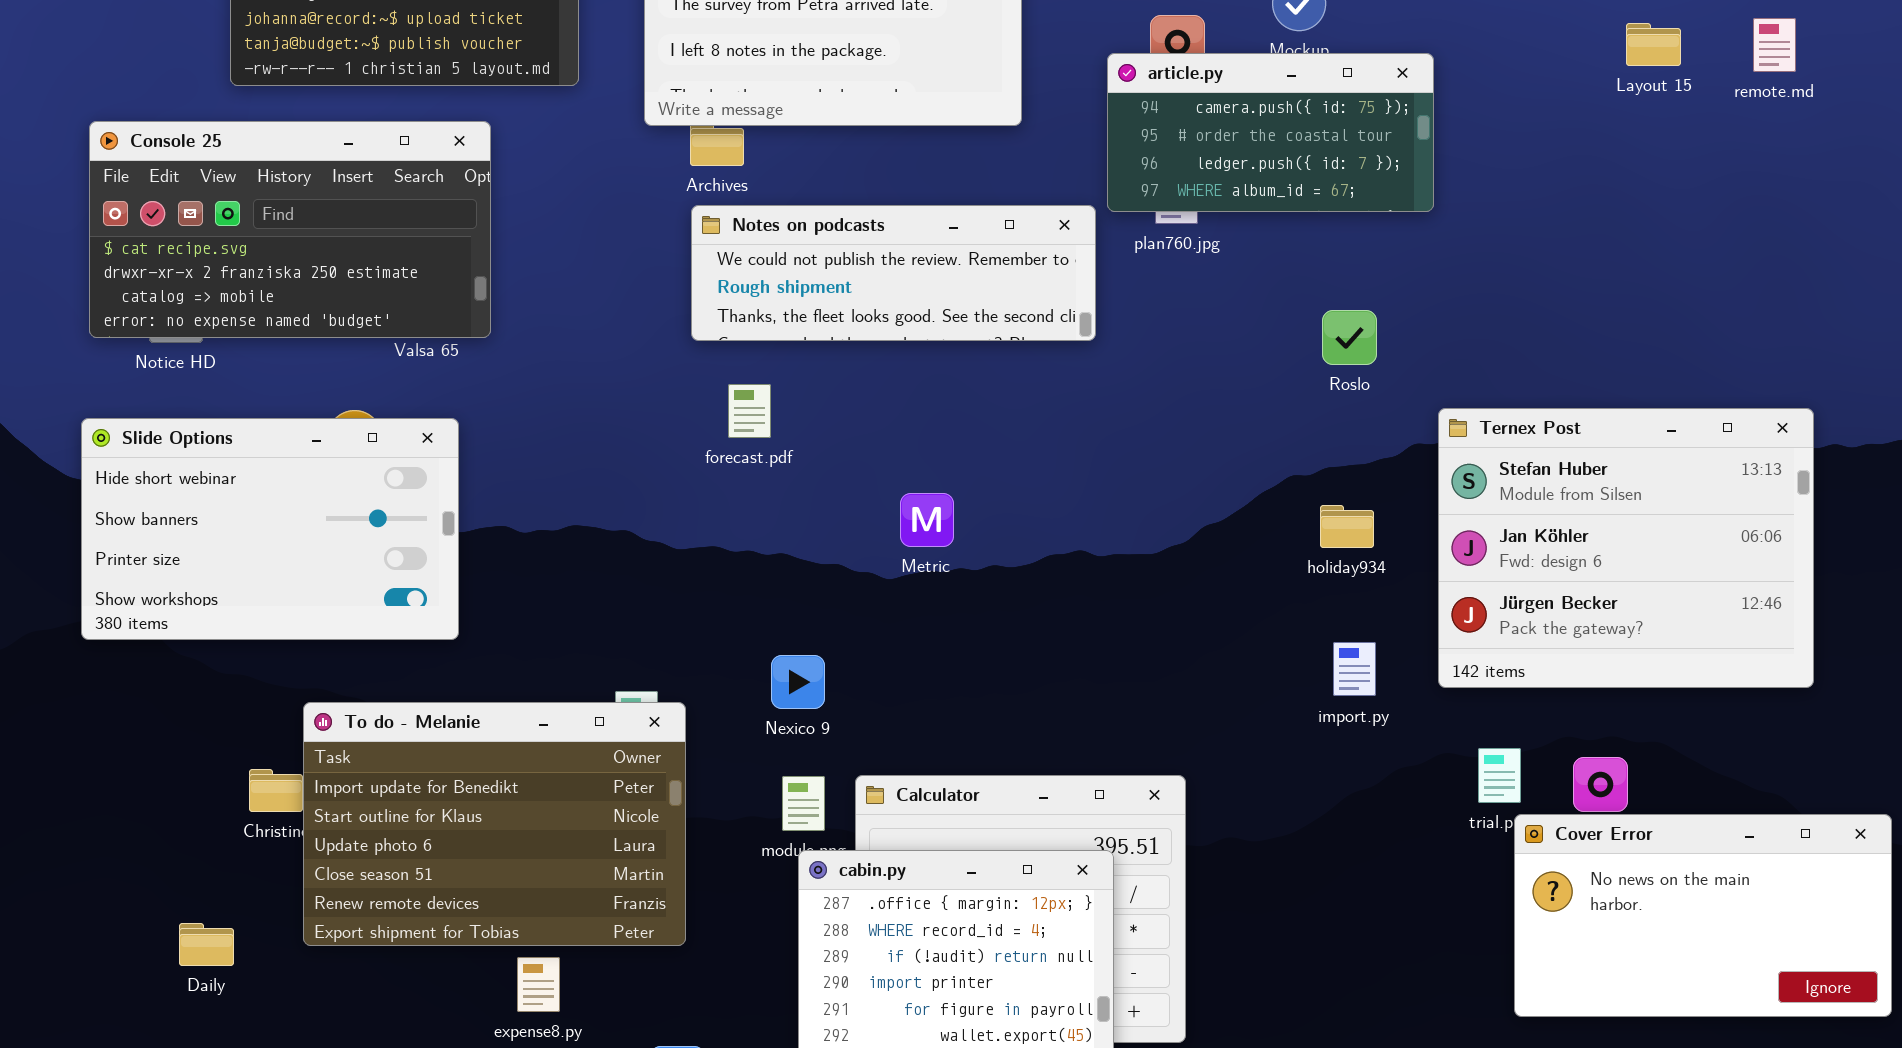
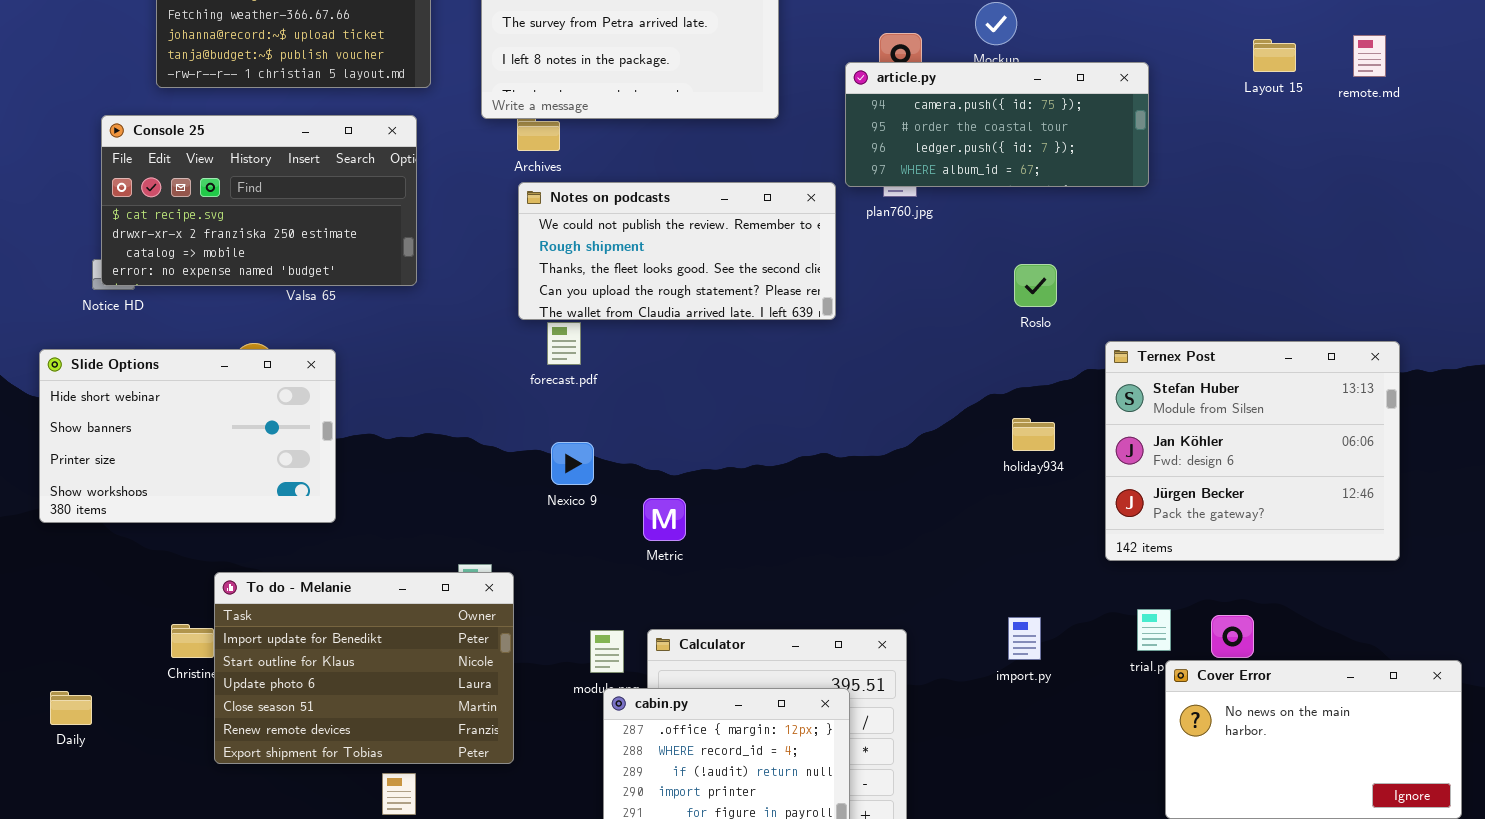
article.py: [1107,53,1434,212] -> [845,62,1149,187], resized
Console 25: [89,121,491,338] -> [101,115,417,286], moved
Notes on podcasts: [691,205,1096,341] -> [518,182,836,320], resized
Metric: [900,493,954,547] -> [643,498,686,541], moved
import.py: [1333,642,1376,696] -> [1008,617,1041,660], moved
Nexico 9: [771,655,825,709] -> [551,442,594,485], moved
Daily: [179,923,234,966] -> [50,691,92,725], moved

